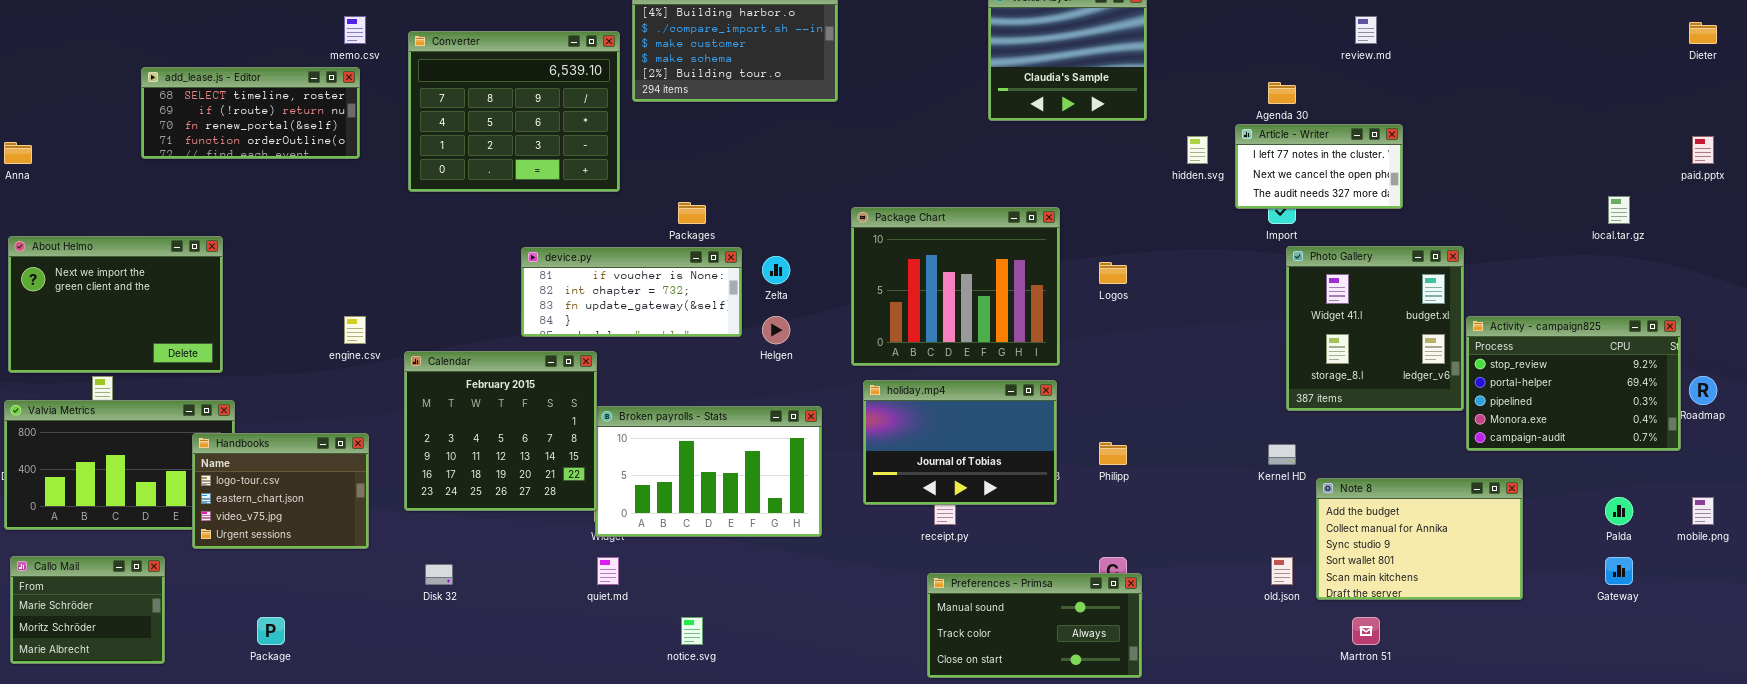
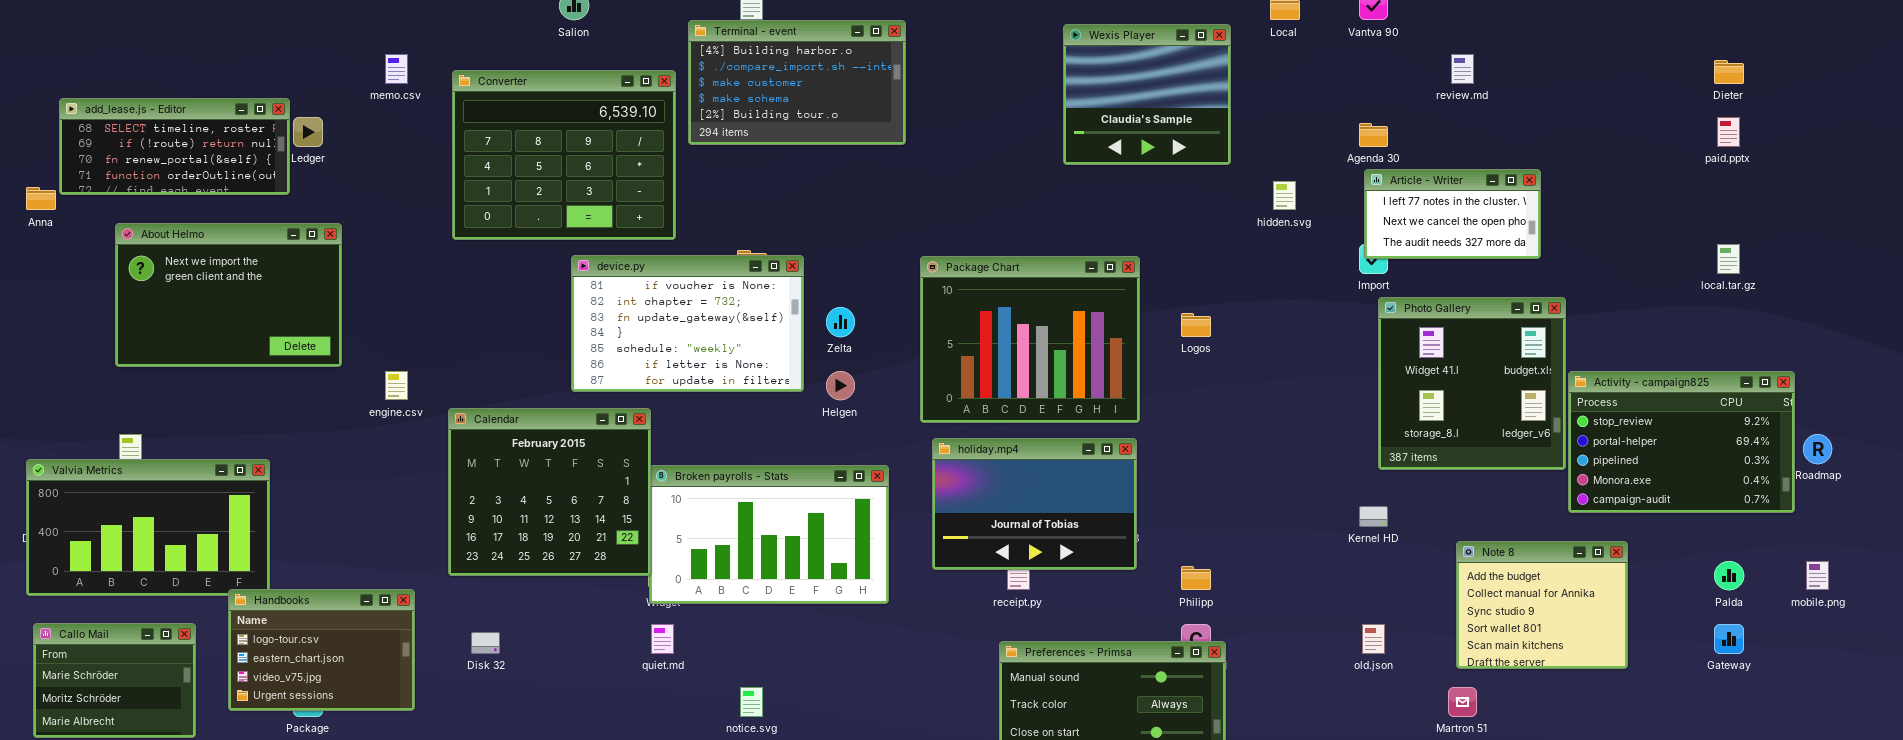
Dieter: [1689,22,1717,44] -> [1714,60,1744,84], moved
add_lease.js - Editor: [141,67,360,159] -> [59,98,290,195], moved
Article - Writer: [1235,124,1403,209] -> [1364,169,1541,259], moved
paid.pptx: [1692,136,1714,164] -> [1717,117,1740,147], moved
About Helmo: [8,236,223,373] -> [115,223,342,367], moved
device.py: [521,247,742,337] -> [571,255,804,392], resized
Handbooks: [192,433,369,549] -> [228,589,415,711], moved
Philipp: [1099,442,1127,465] -> [1181,566,1211,590], moved
Note 8: [1316,478,1523,600] -> [1456,541,1628,669], resized

